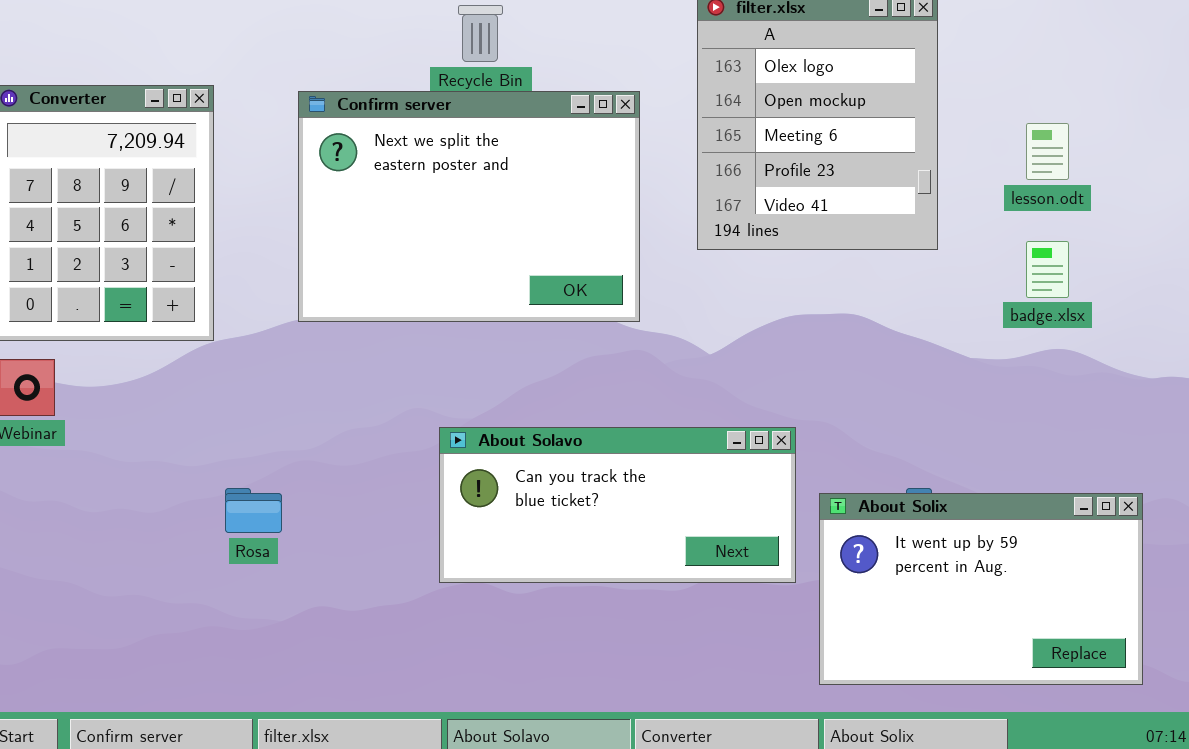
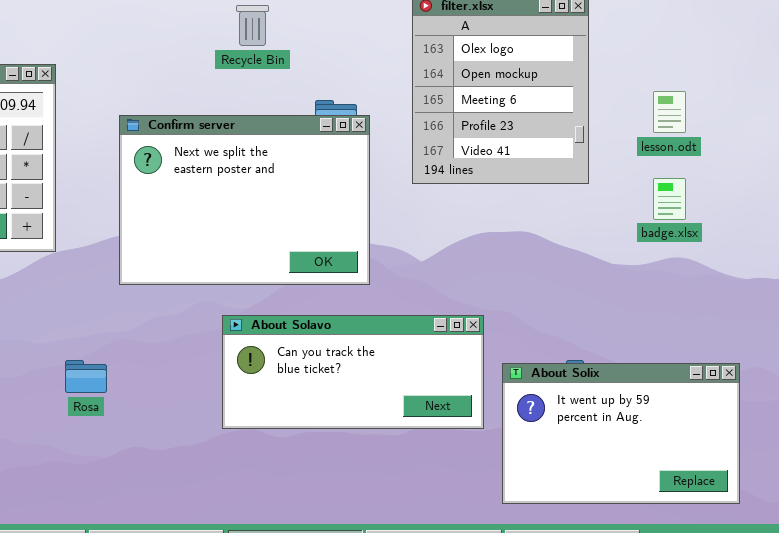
Confirm server: [298,91,640,322] -> [119,115,370,285], moved

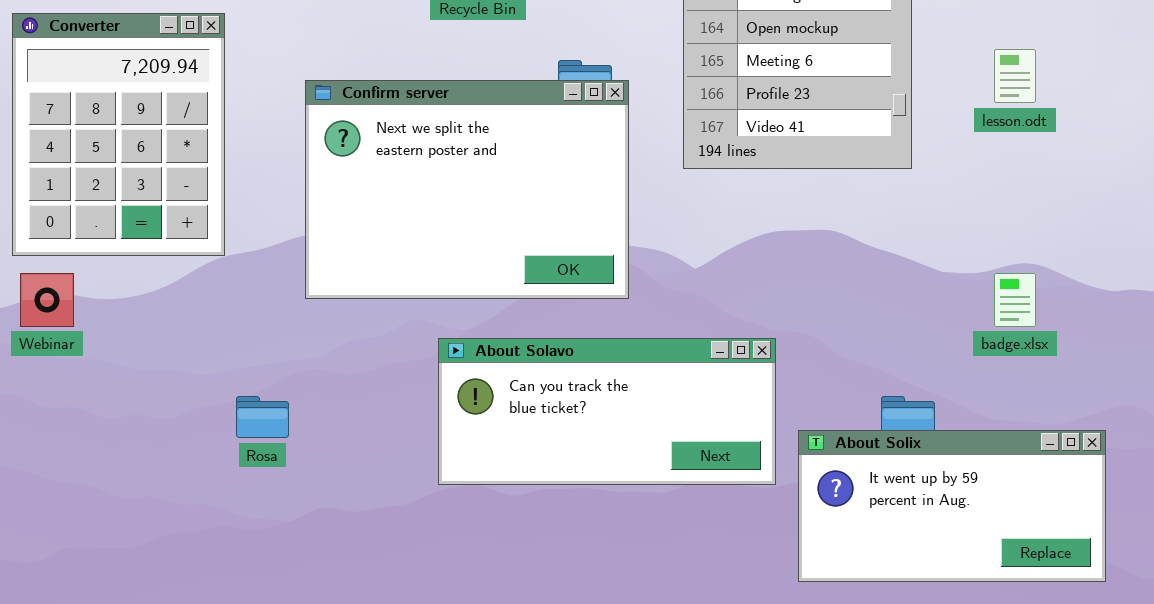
badge.xlsx: [653,178,686,220] -> [994,273,1036,327], moved
About Solix: [502,363,740,504] -> [798,430,1106,582], resized

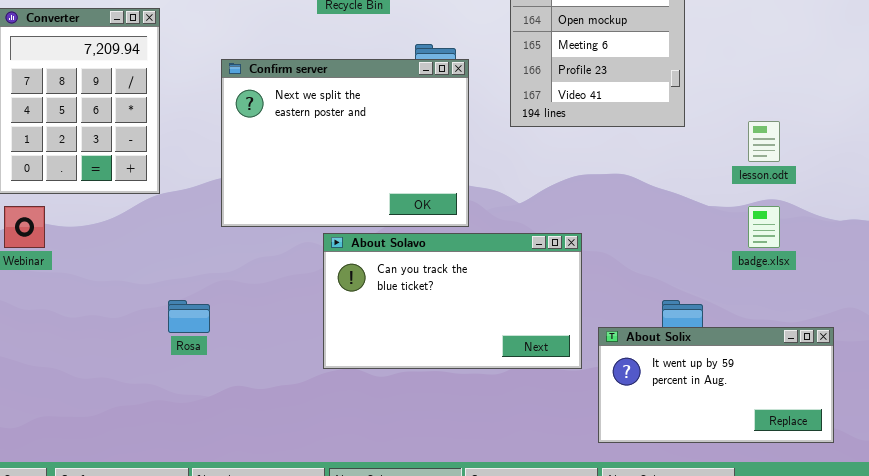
lesson.odt: [994,49,1036,103] -> [748,121,780,162], moved
About Solavo: [438,338,776,485] -> [323,233,582,369], resized

